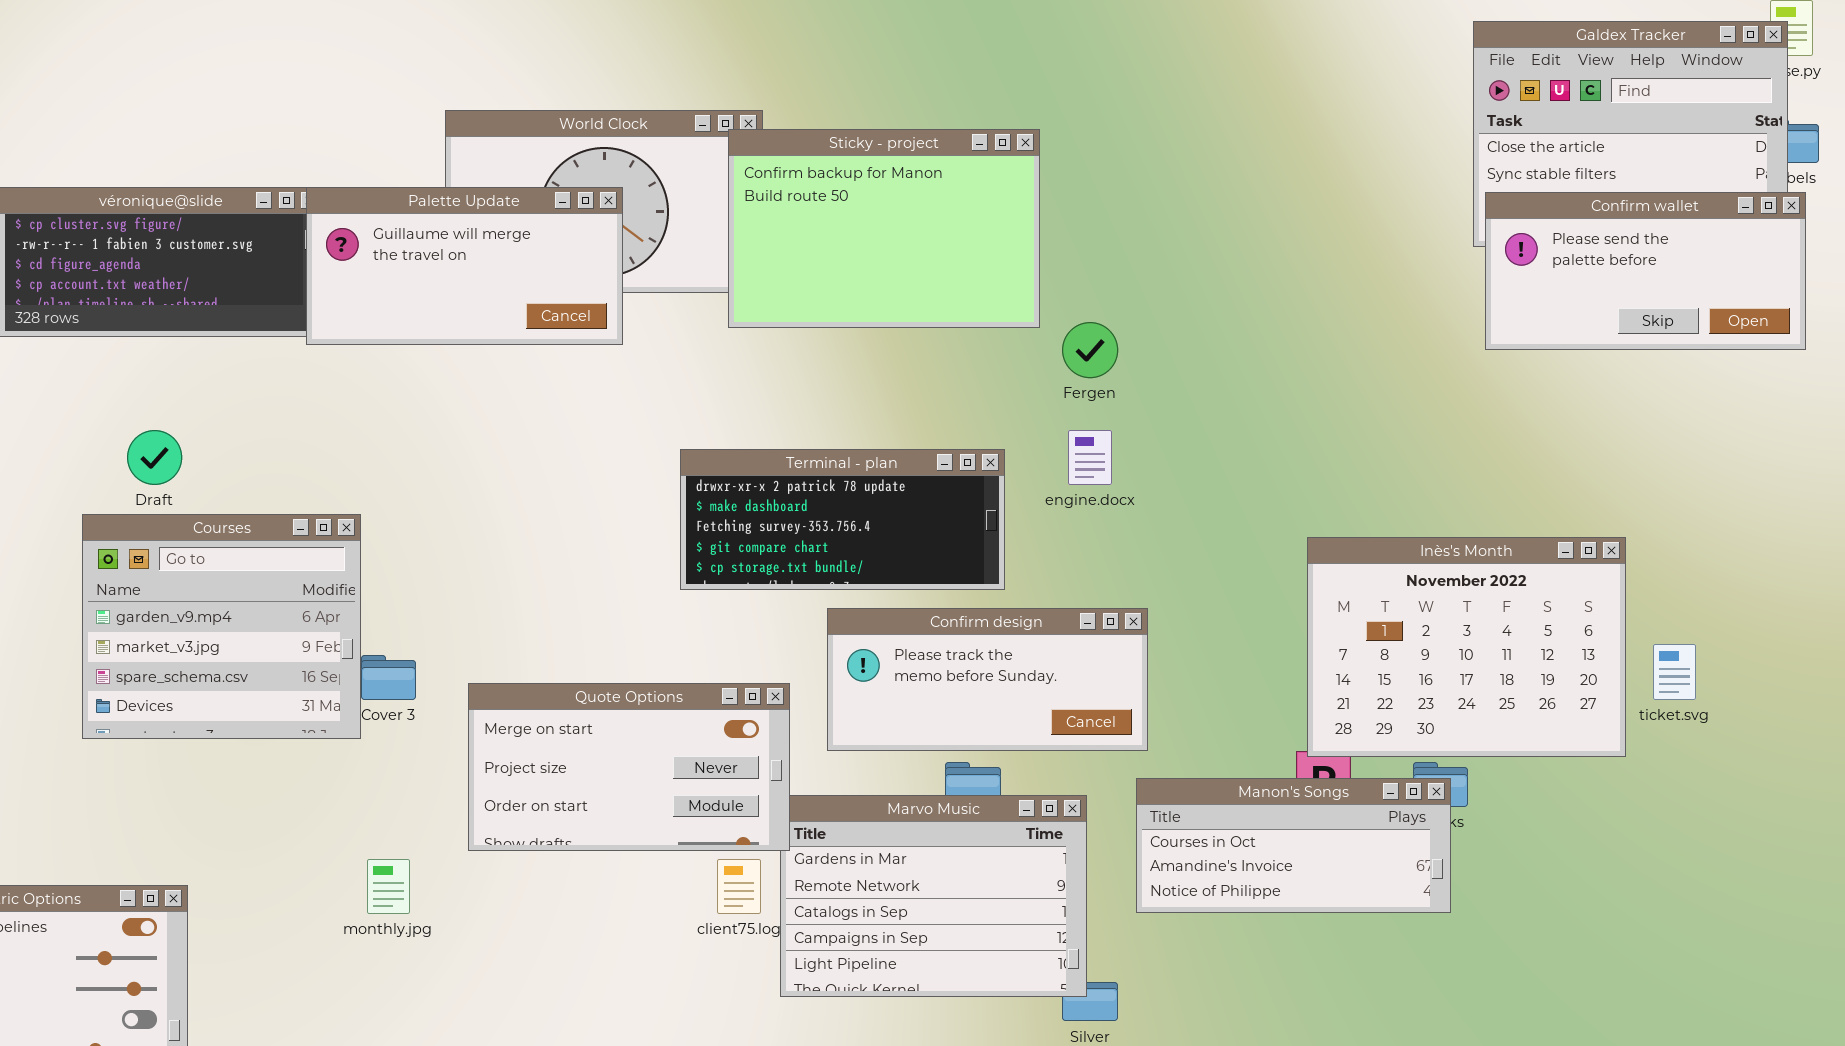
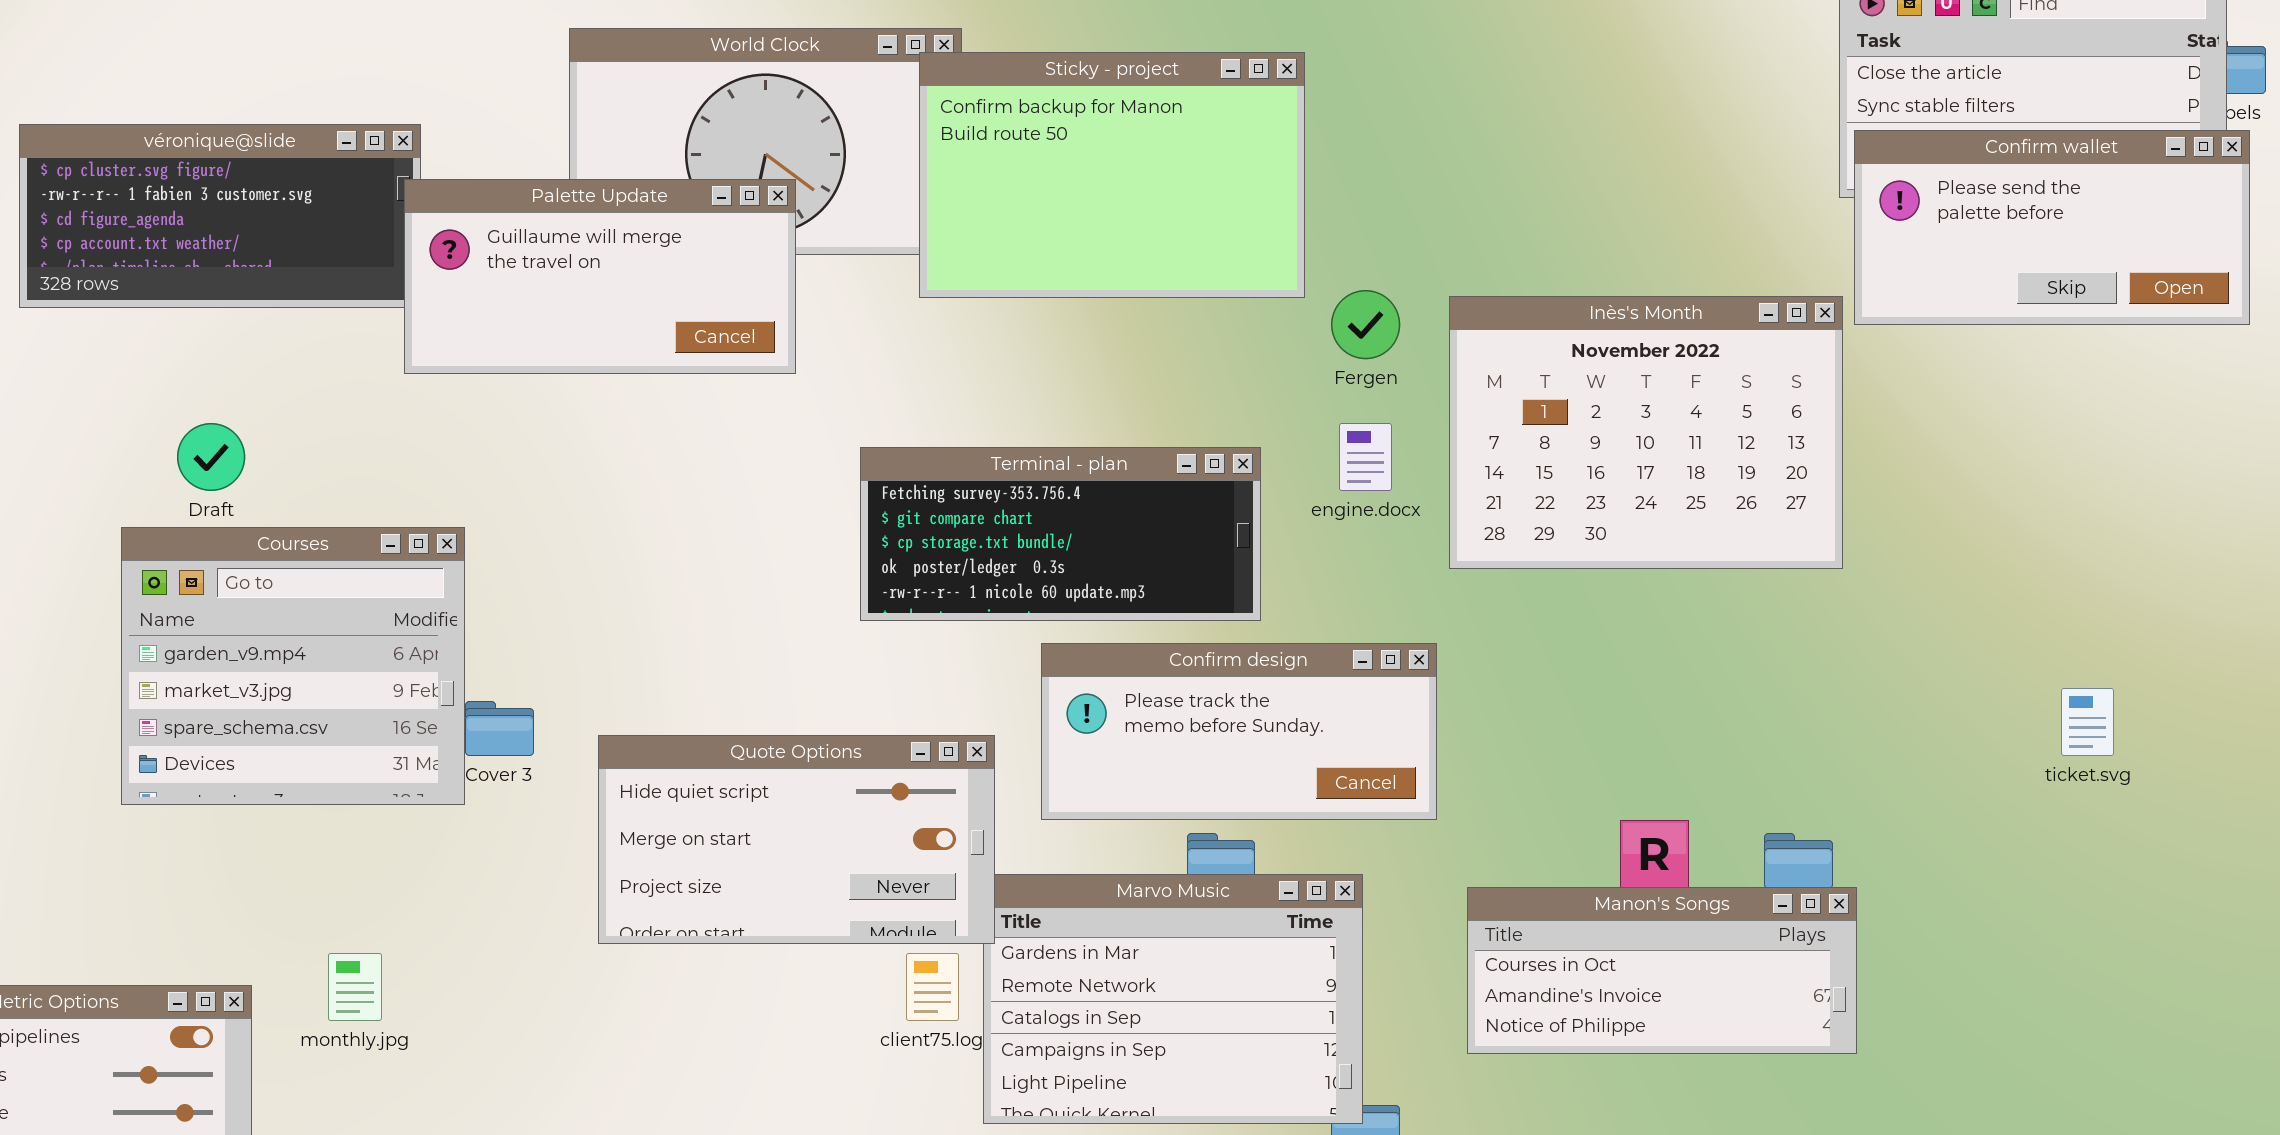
Palette Update: [306,187,623,345] -> [404,179,796,374], moved
Terminal - plan: [680,449,1005,590] -> [860,447,1261,621], scrolled down 2 rows
Inès's Month: [1307,537,1626,757] -> [1449,296,1843,569], moved
Quote Options: [468,683,790,851] -> [598,735,995,944], scrolled up 1 row
Manon's Songs: [1136,778,1451,913] -> [1467,887,1857,1054], moved
monthly.jpg: [367,859,410,914] -> [328,953,382,1021], moved

